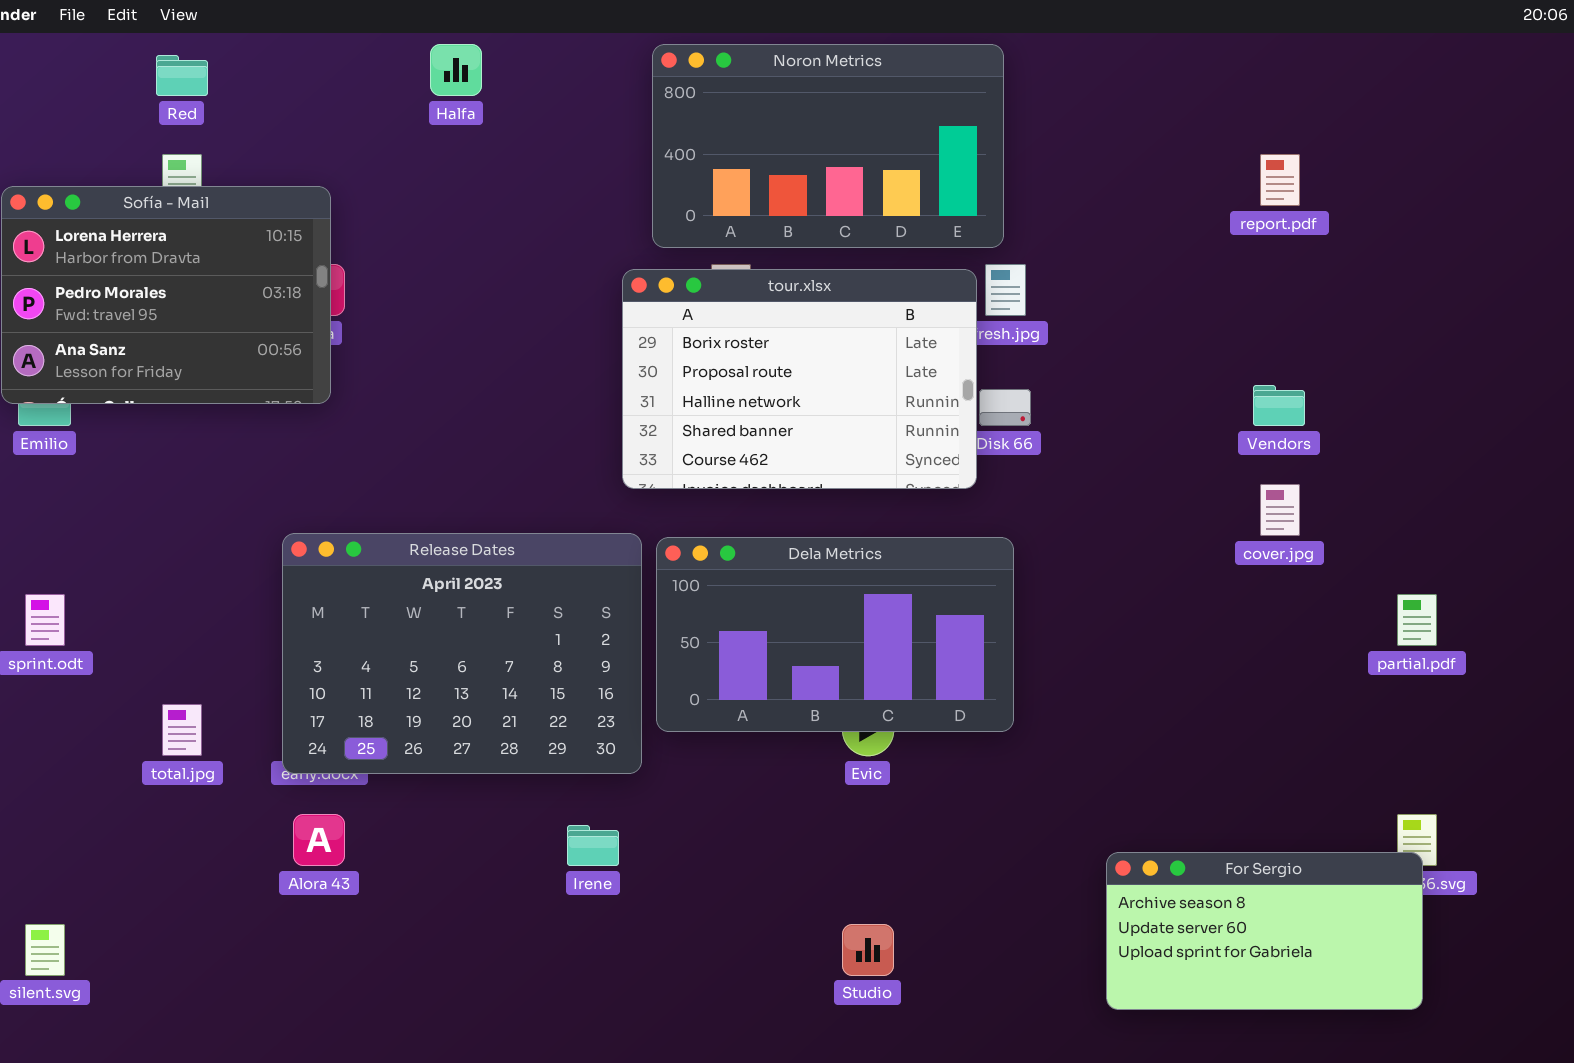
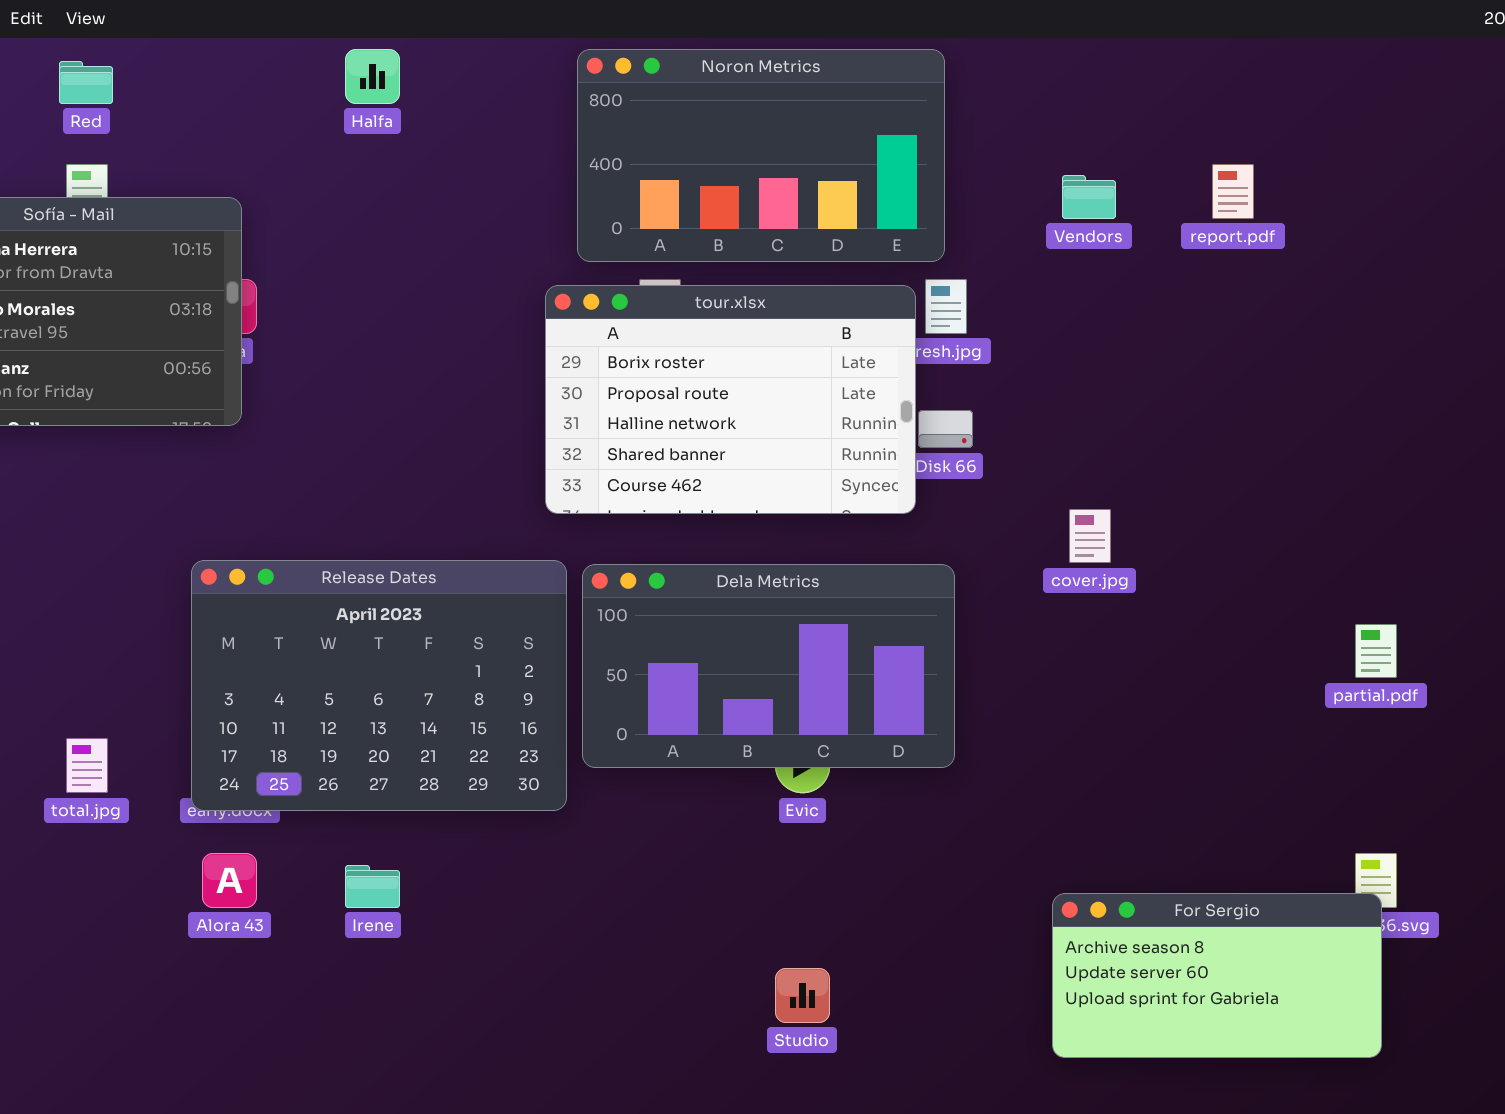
Vendors: [1253,385,1305,426] -> [1062,175,1116,219], moved
cover.jpg: [1260,484,1300,536] -> [1069,509,1111,563], moved
Irene: [567,825,619,866] -> [345,865,400,908], moved

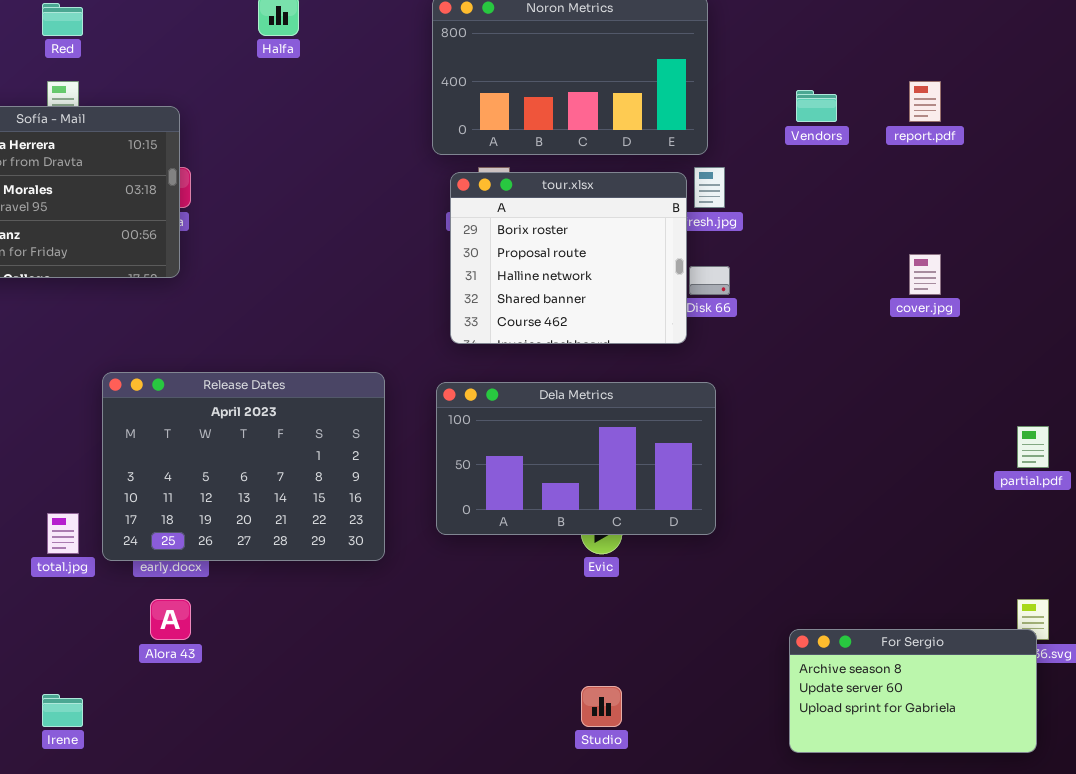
tour.xlsx: [545,285,916,514] -> [450,172,687,344], resized
cover.jpg: [1069,509,1111,563] -> [909,254,941,295], moved
Release Dates: [191,560,567,811] -> [102,372,385,561], moved
Irene: [345,865,400,908] -> [42,694,83,727], moved

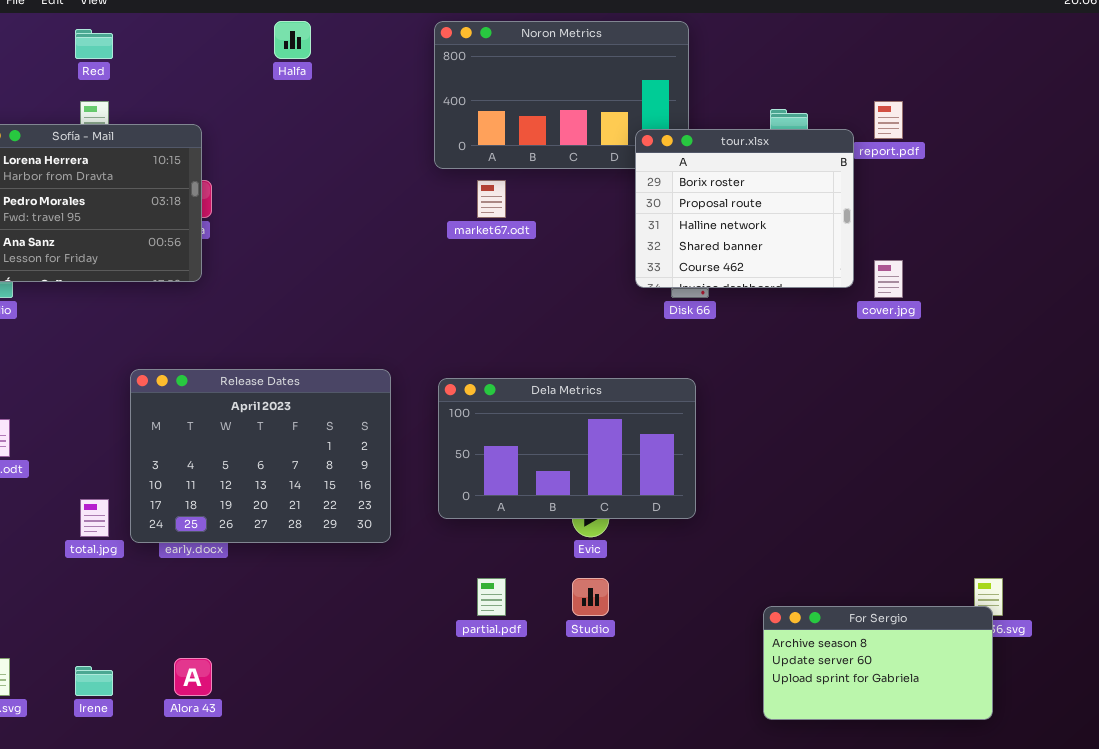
tour.xlsx: [450,172,687,344] -> [635,129,854,288], moved
partial.pdf: [1017,426,1049,468] -> [477,578,506,616], moved
Alora 43: [150,599,191,640] -> [174,658,212,696], moved
Studio: [581,686,622,727] -> [572,578,609,616], moved

